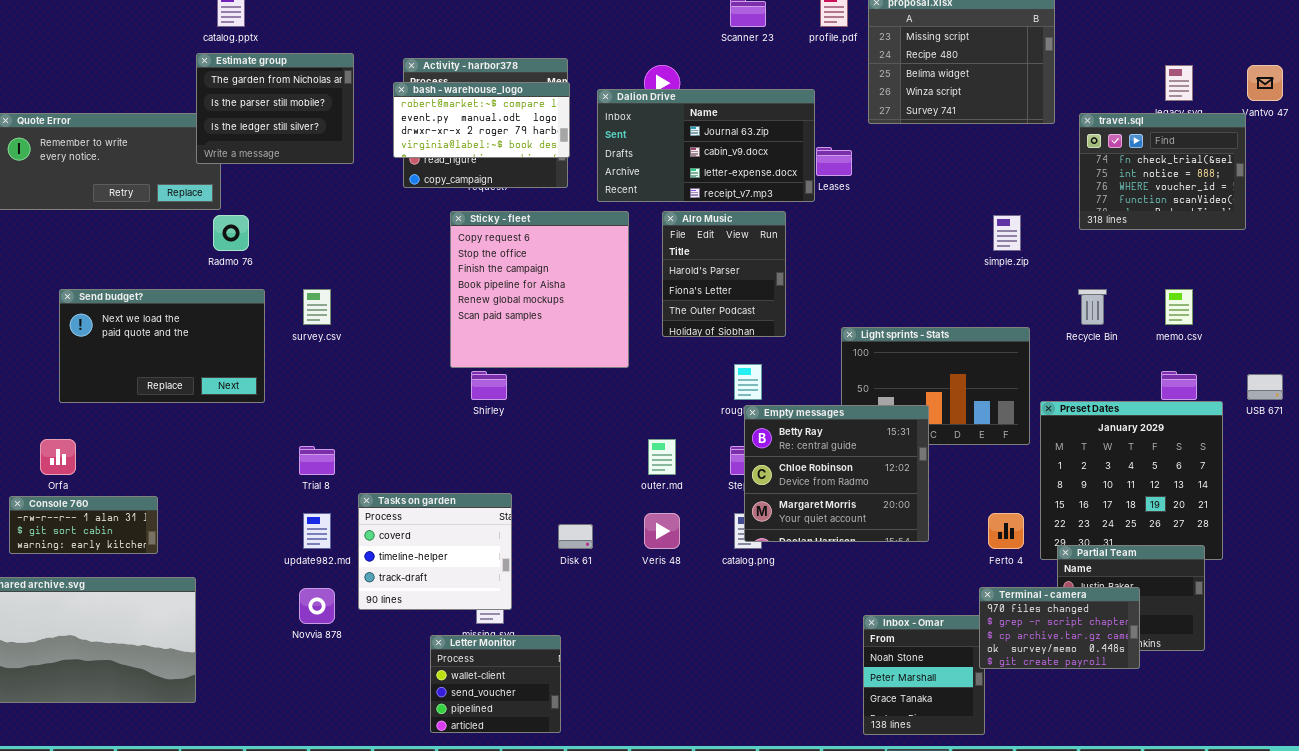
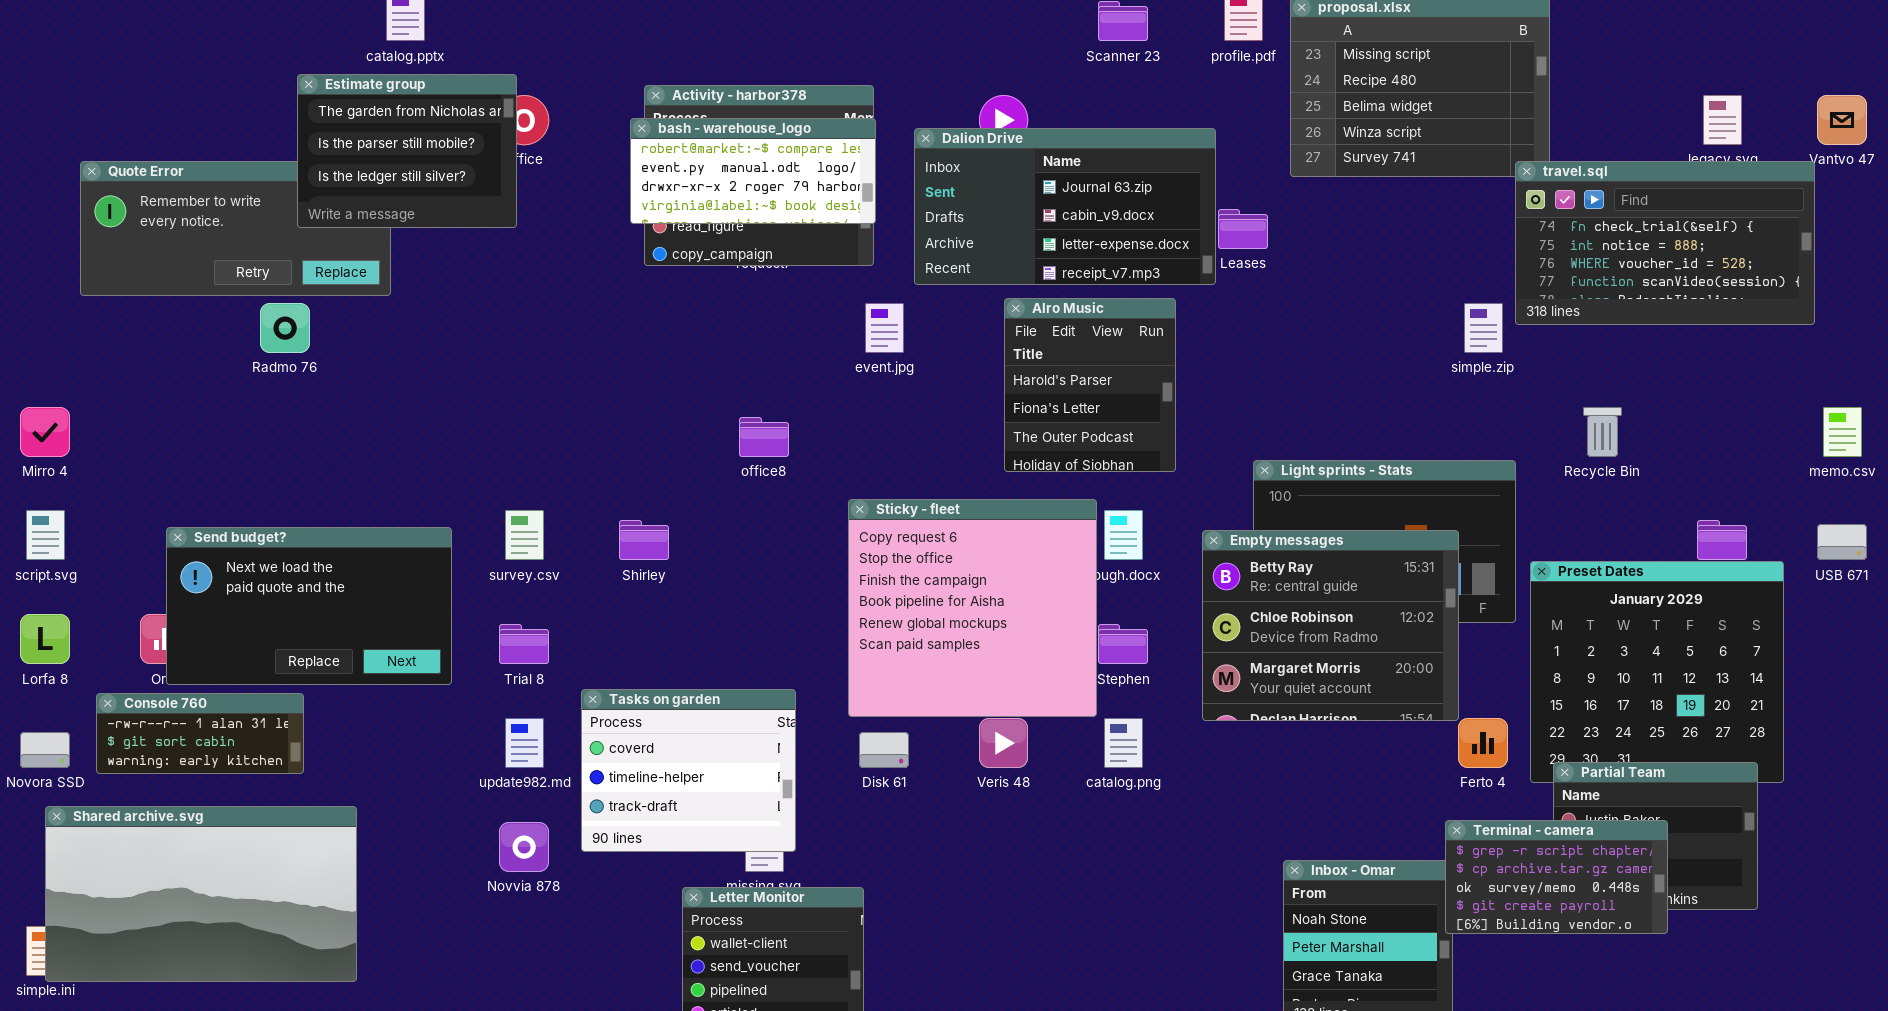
Estimate group: [196,53,354,164] -> [297,74,517,228], moved
travel.sql: [1079,113,1246,230] -> [1515,161,1815,325], resized
Sticky - fleet: [450,211,629,368] -> [848,499,1097,717], moved
Radmo 76: [213,215,249,251] -> [260,303,310,353], moved
Send budget?: [59,289,265,403] -> [166,527,452,685], moved
survey.csv: [303,289,331,325] -> [505,510,544,560], moved
memo.csv: [1165,289,1193,325] -> [1823,407,1862,457], moved
Shirley: [471,371,507,400] -> [619,520,669,560], moved
Empty messages: [744,405,929,542] -> [1202,530,1459,721], moved
Terminal - camera: [979,587,1140,669] -> [1445,820,1668,934], scrolled down 1 row

